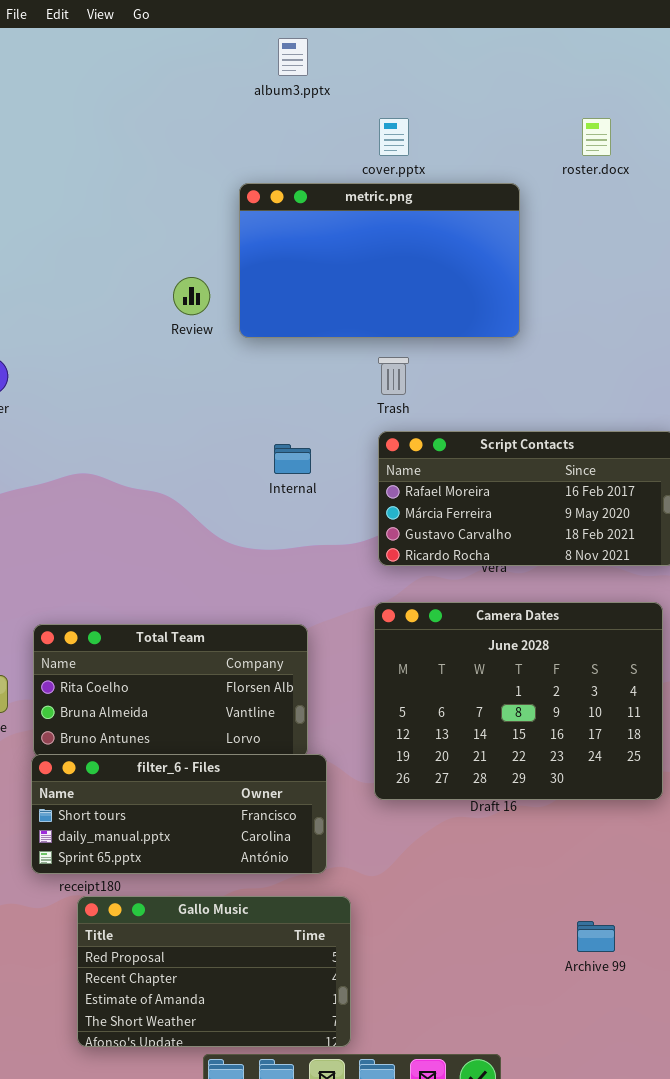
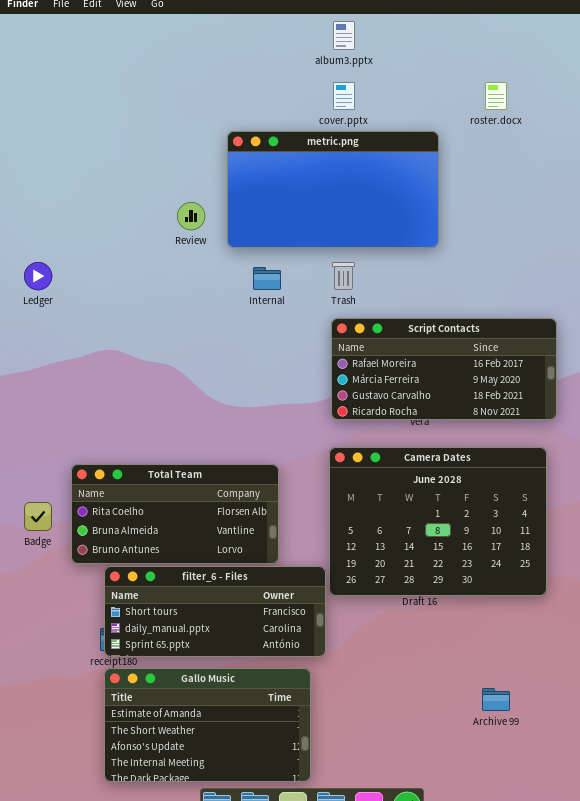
album3.pptx: [278,38,308,76] -> [333,21,355,50], moved
Internal: [274,444,311,474] -> [253,267,281,290], moved
filter_6 - Files: [31,754,327,874] -> [104,566,326,657], moved
Gallo Music: [77,896,351,1047] -> [104,668,311,782], scrolled down 2 rows

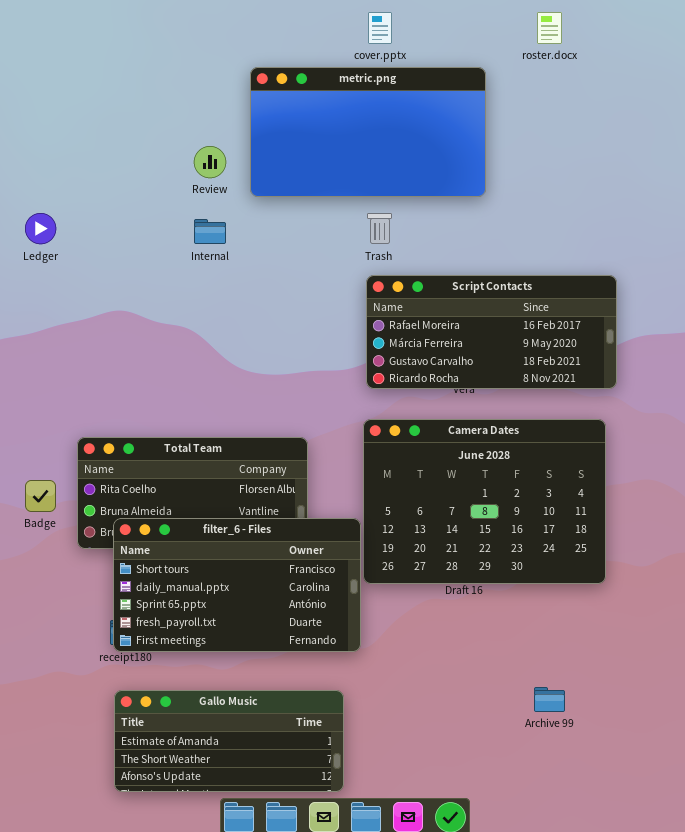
Internal: [253,267,281,290] -> [194,219,226,244], moved
filter_6 - Files: [104,566,326,657] -> [113,518,361,652], resized
Gallo Music: [104,668,311,782] -> [114,690,344,792], resized

